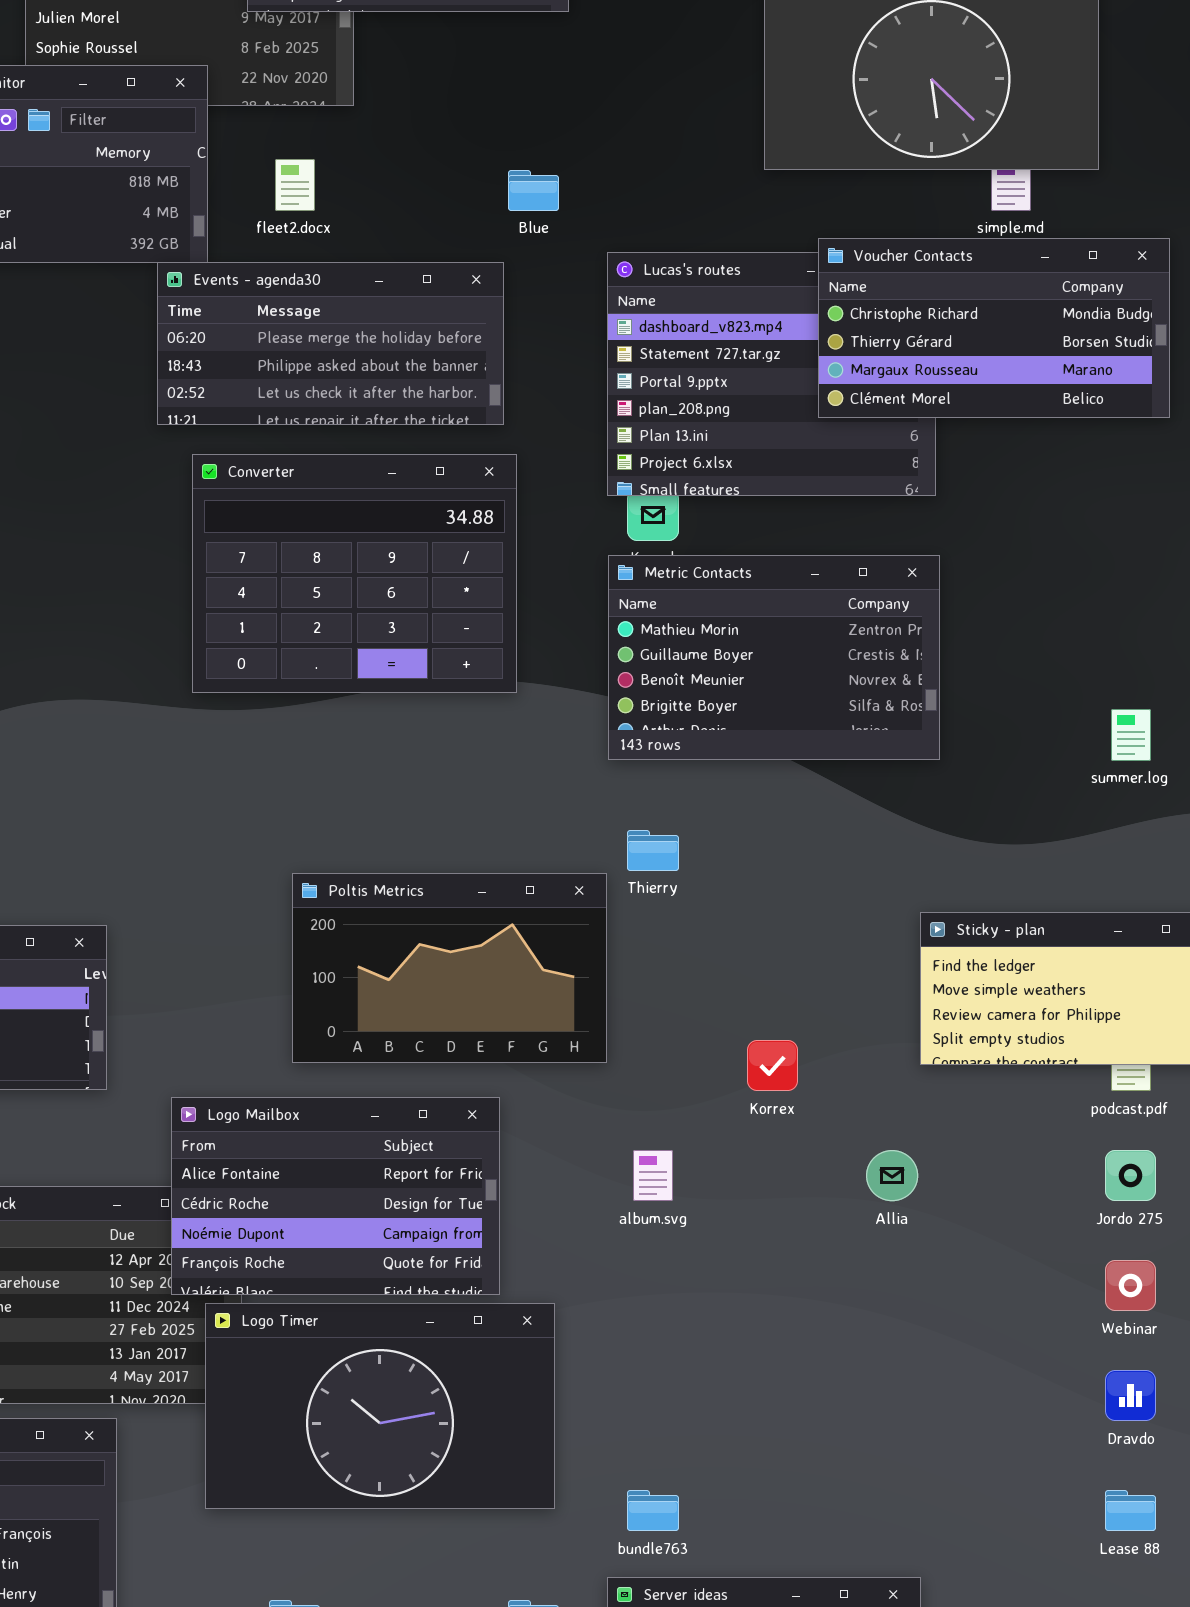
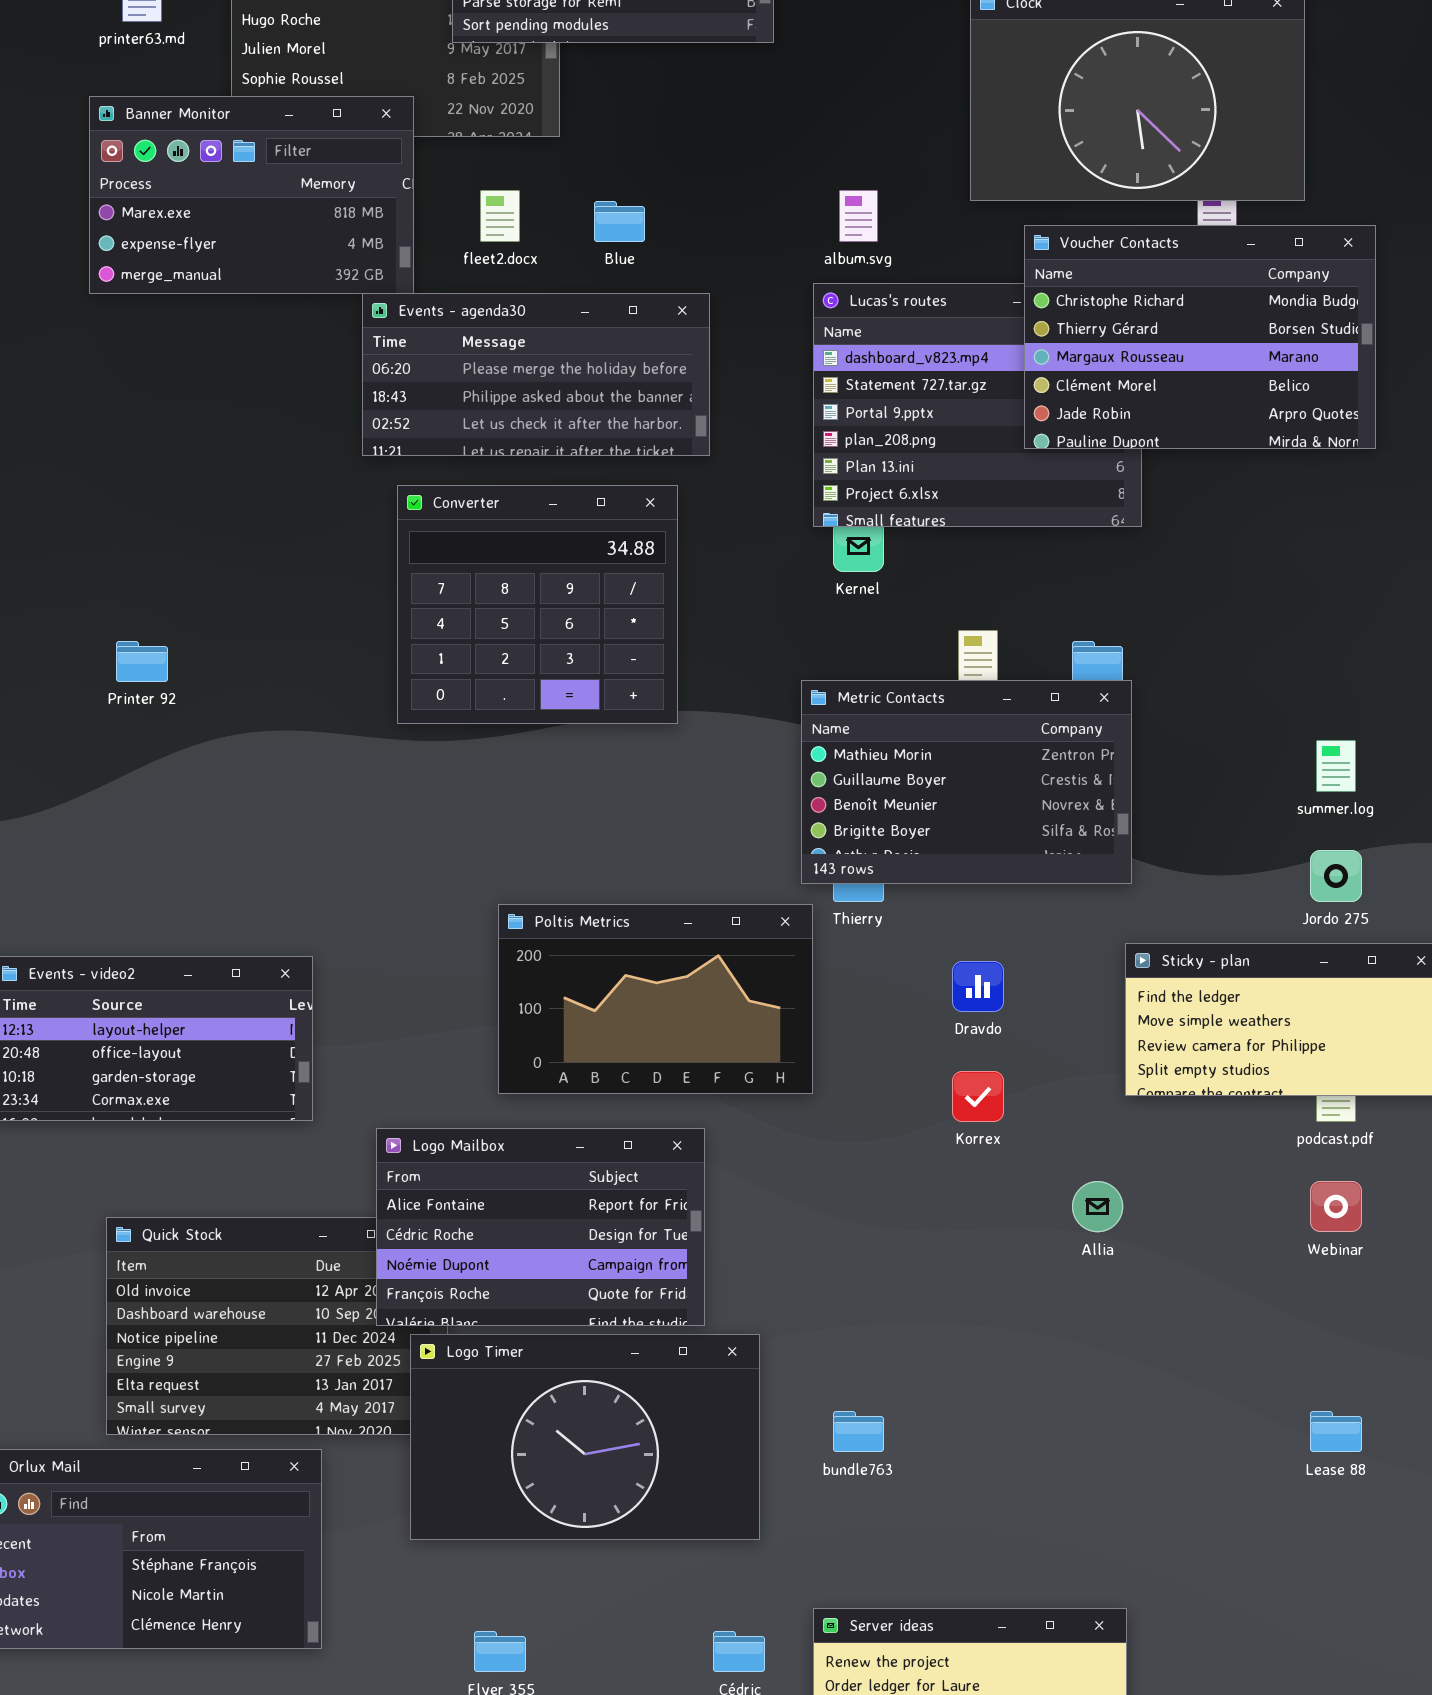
Blue: [508,170,559,211] -> [594,201,645,242], moved
Voucher Contacts: [818,238,1170,418] -> [1024,225,1376,449], resized
Converter: [192,454,517,693] -> [397,485,678,724], resized
Metric Contacts: [608,555,940,760] -> [801,680,1132,884], moved
album.svg: [633,1150,673,1201] -> [839,190,878,242], moved
Jordo 275: [1105,1150,1156,1201] -> [1310,850,1362,902], moved
Webinar: [1105,1260,1156,1311] -> [1310,1181,1362,1232], moved
Dravdo: [1105,1370,1156,1421] -> [952,961,1004,1012], moved
bundle763: [627,1490,679,1531] -> [833,1411,884,1452], moved
Lease 88: [1105,1490,1156,1531] -> [1310,1411,1362,1452], moved

